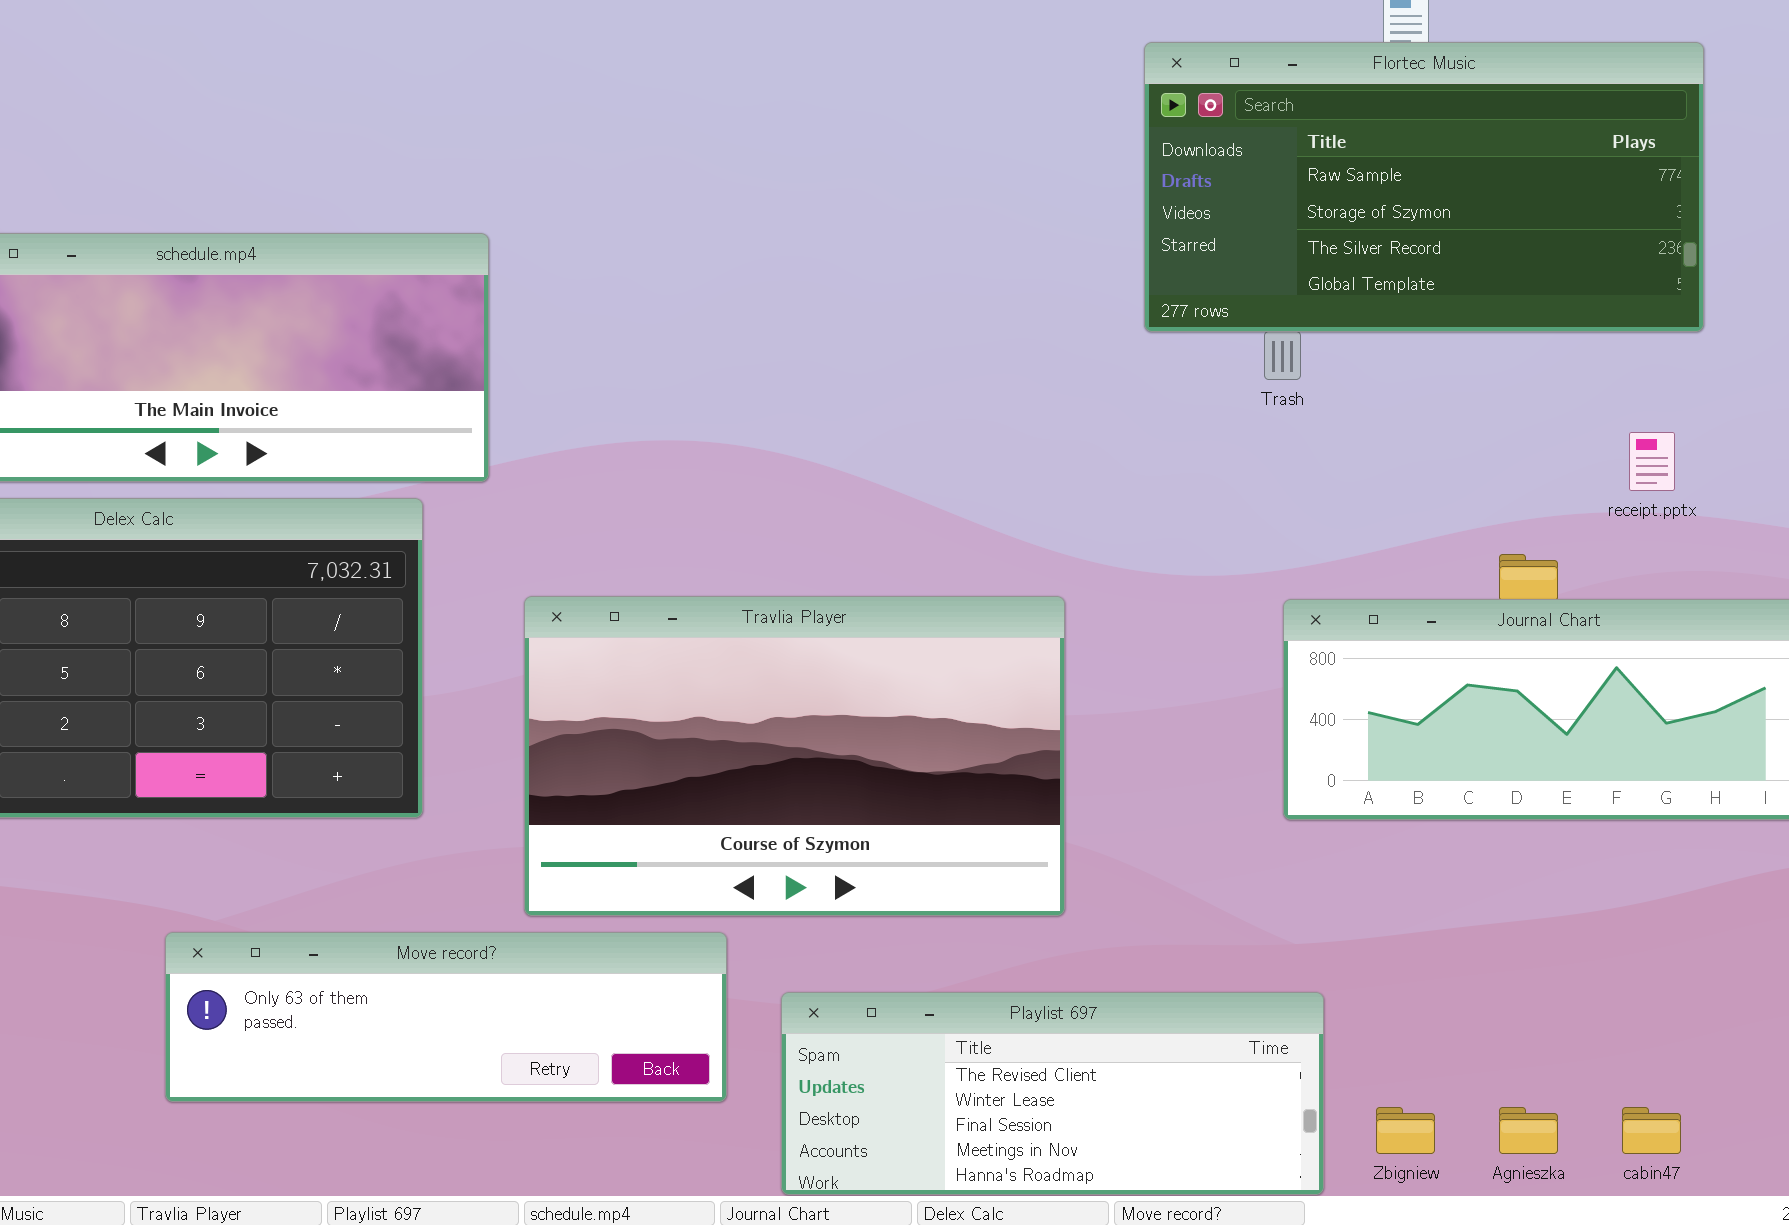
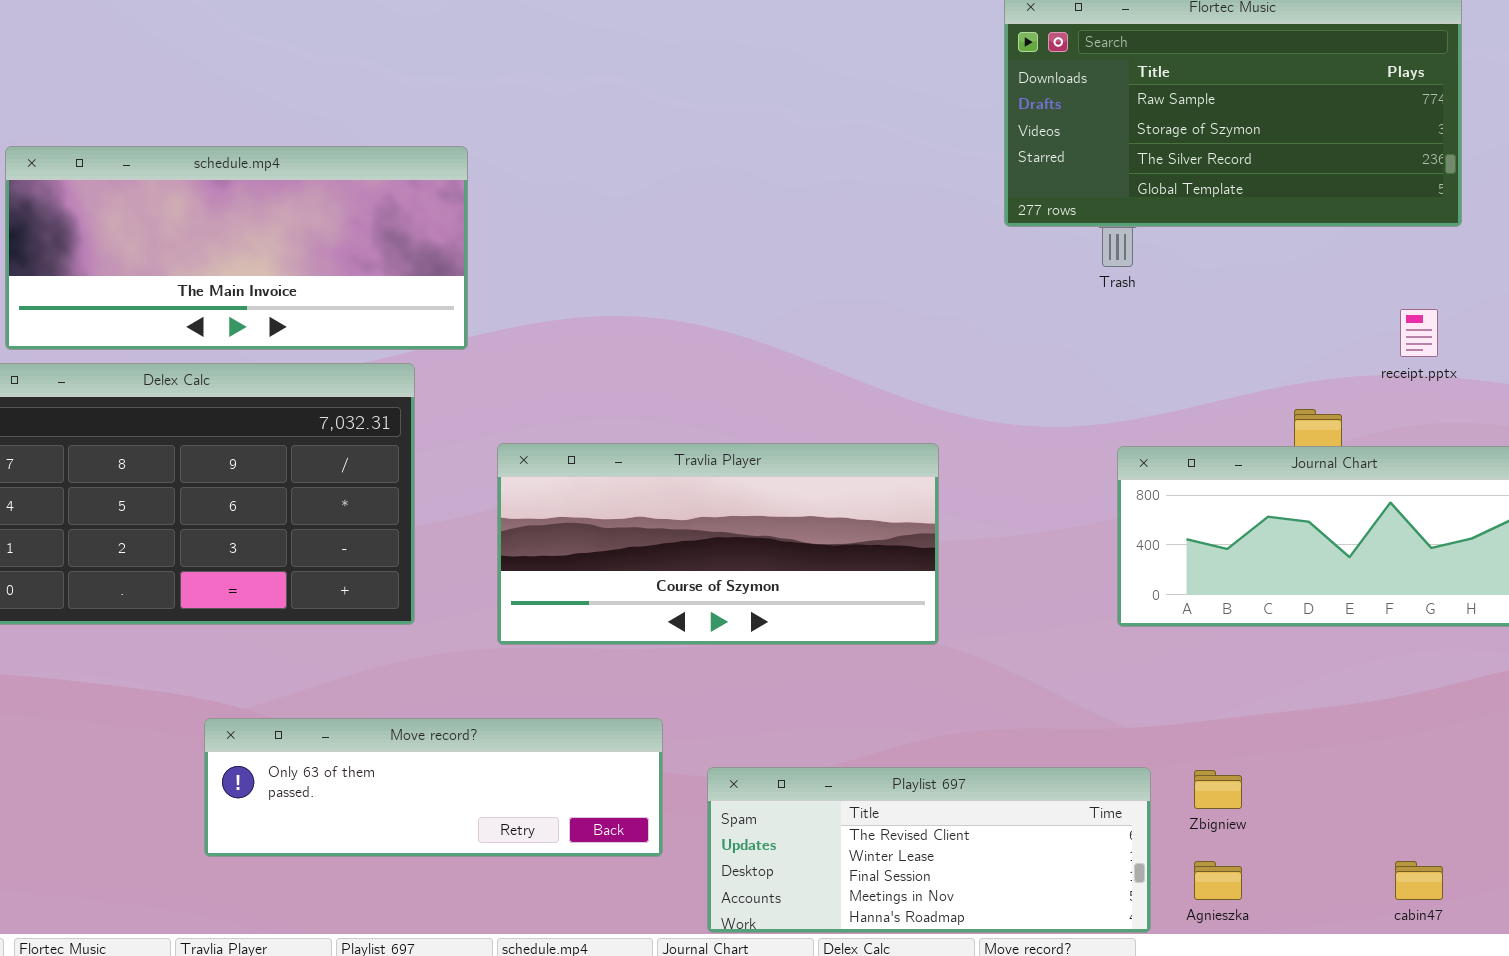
Travlia Player: [524,596,1065,916] -> [497,443,939,645], resized
Zbigniew: [1376,1107,1435,1154] -> [1194,770,1242,809], moved
Agnieszka: [1499,1107,1558,1154] -> [1194,861,1242,900], moved

